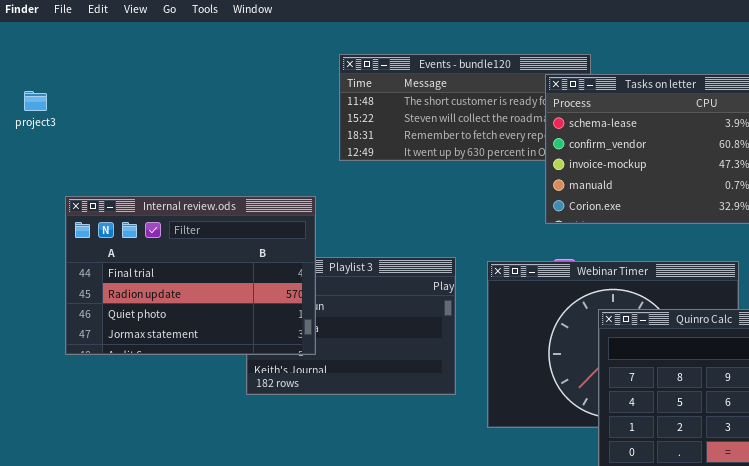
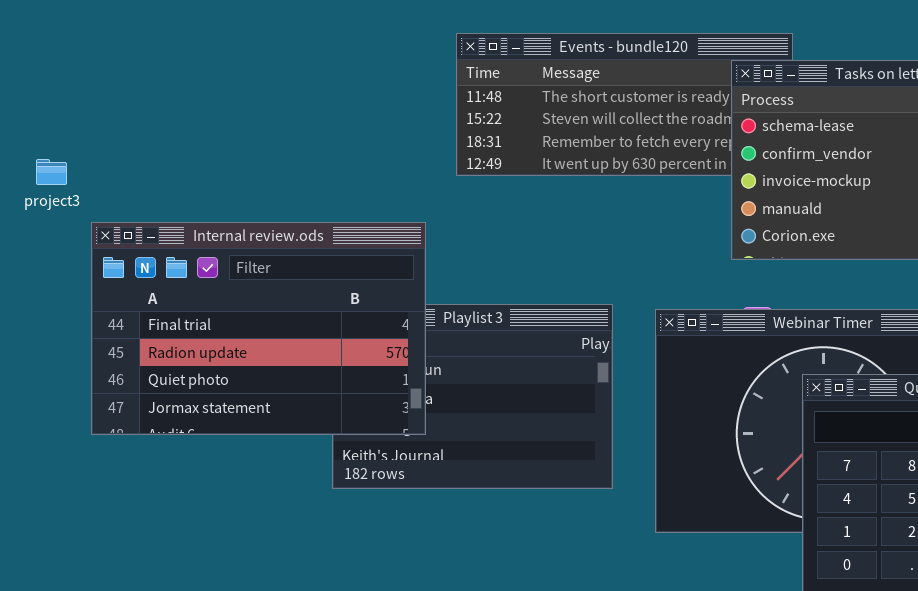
project3: [24,91,47,111] -> [36,159,67,185], moved

